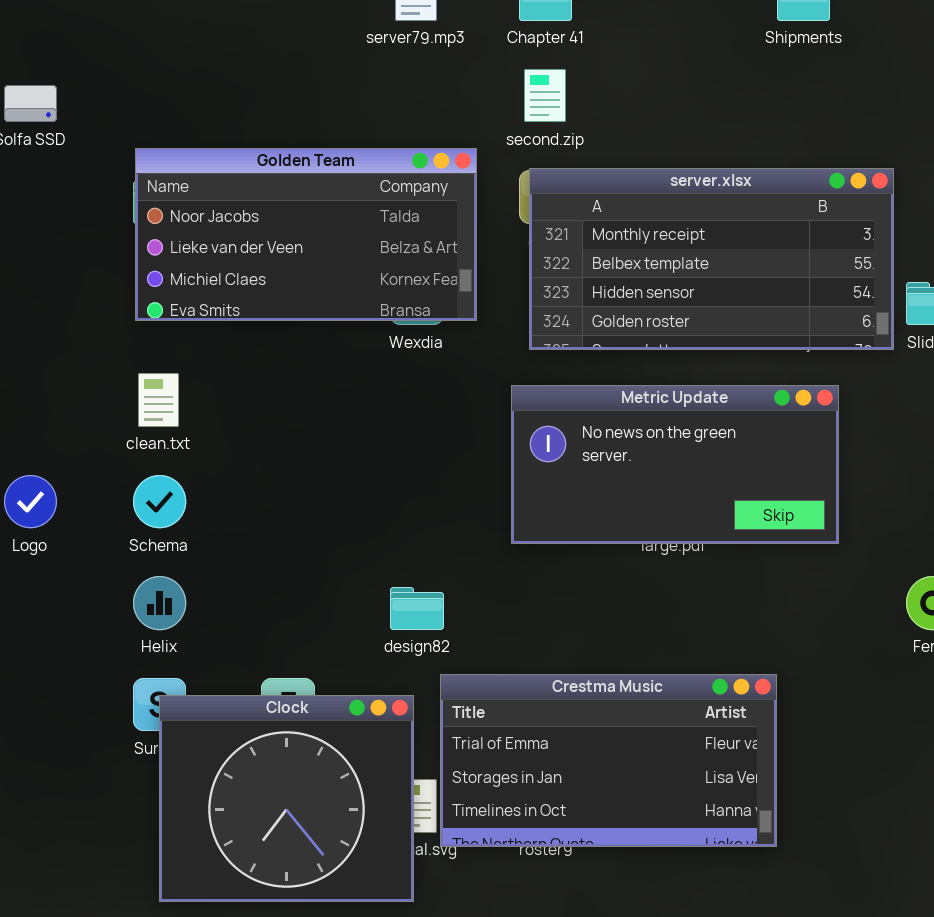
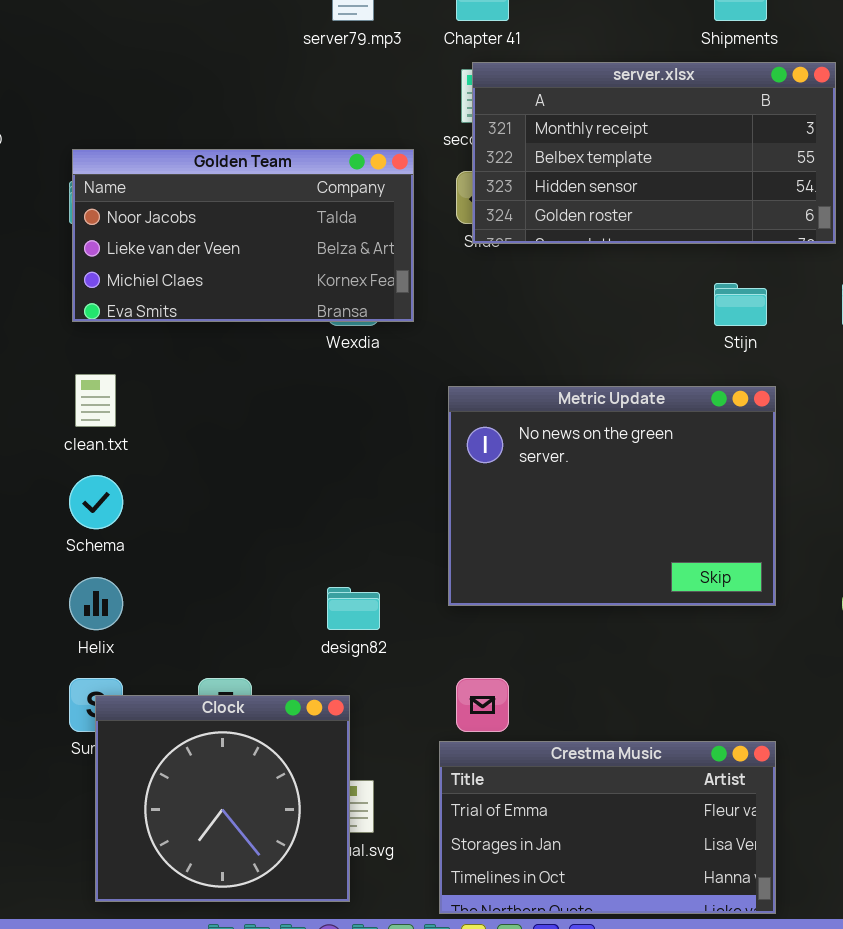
server.xlsx: [529,168,894,350] -> [472,62,836,244], moved
Metric Update: [511,385,839,544] -> [448,386,776,606], resized
Crestma Music: [440,674,777,847] -> [439,741,776,914], moved

